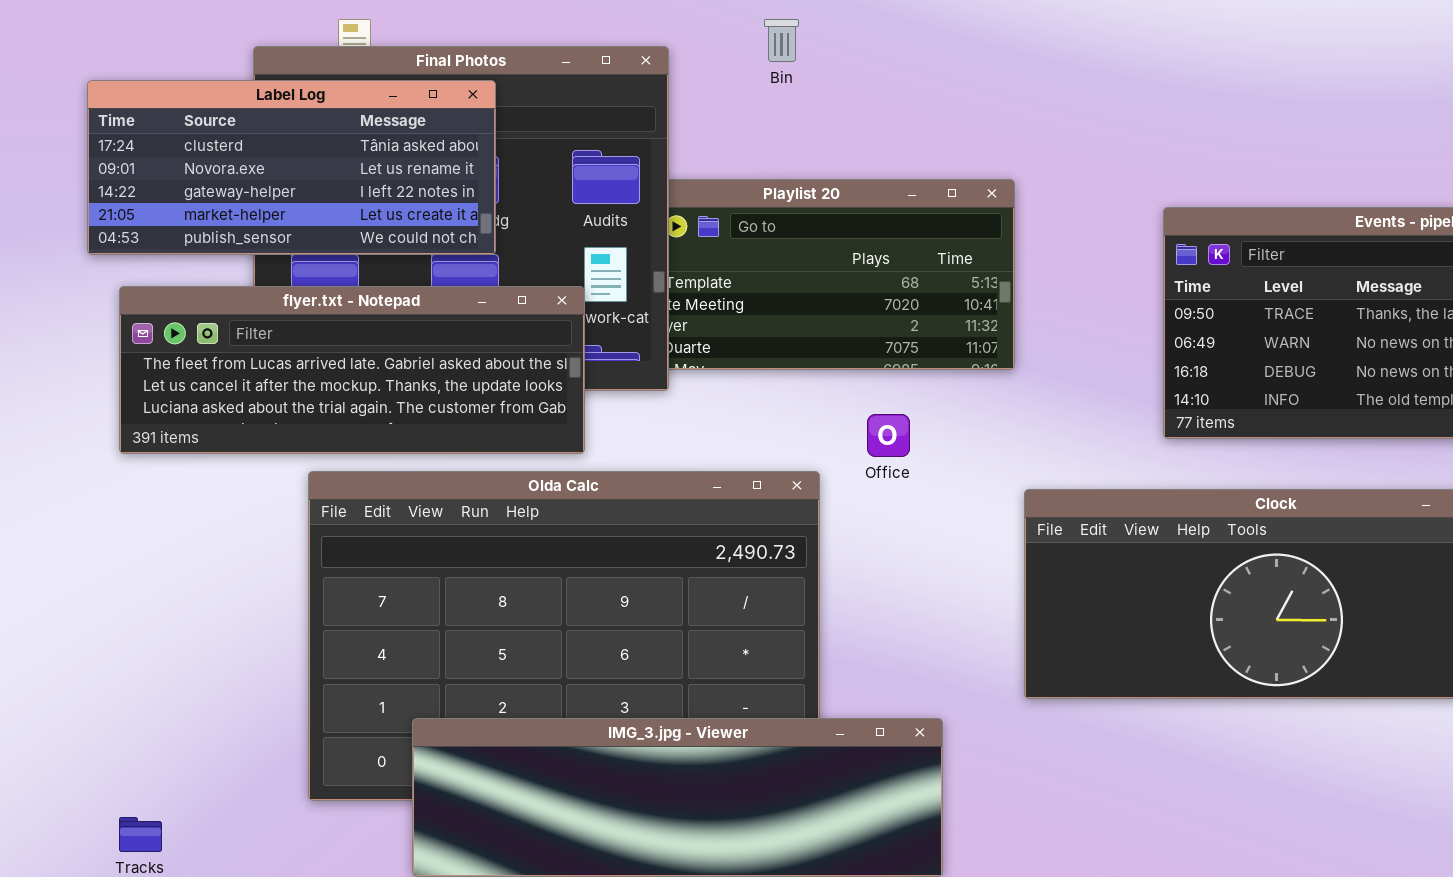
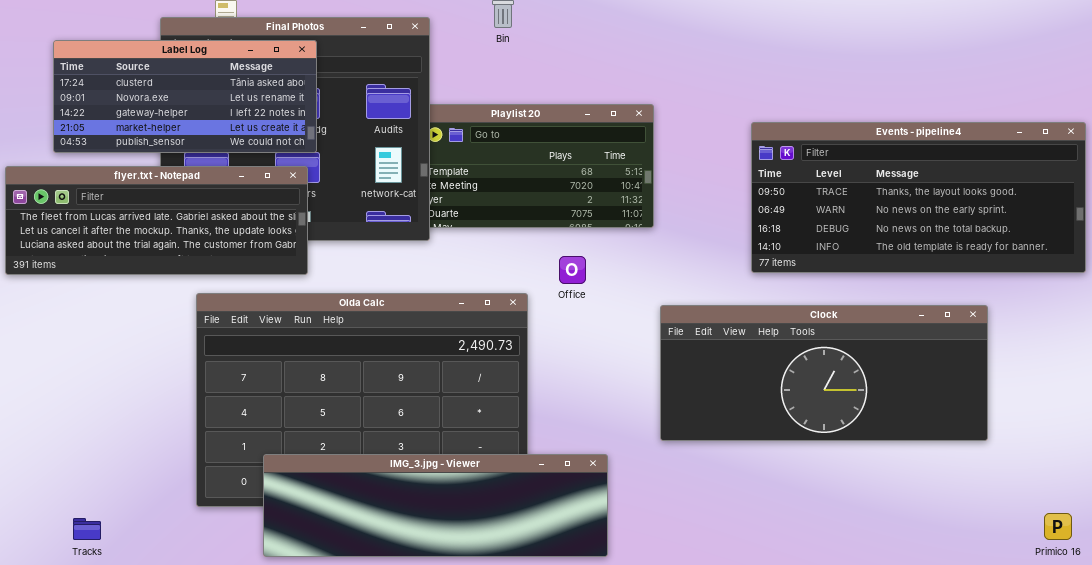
flyer.txt - Notepad: [119,286,585,454] -> [5,166,308,275], moved

